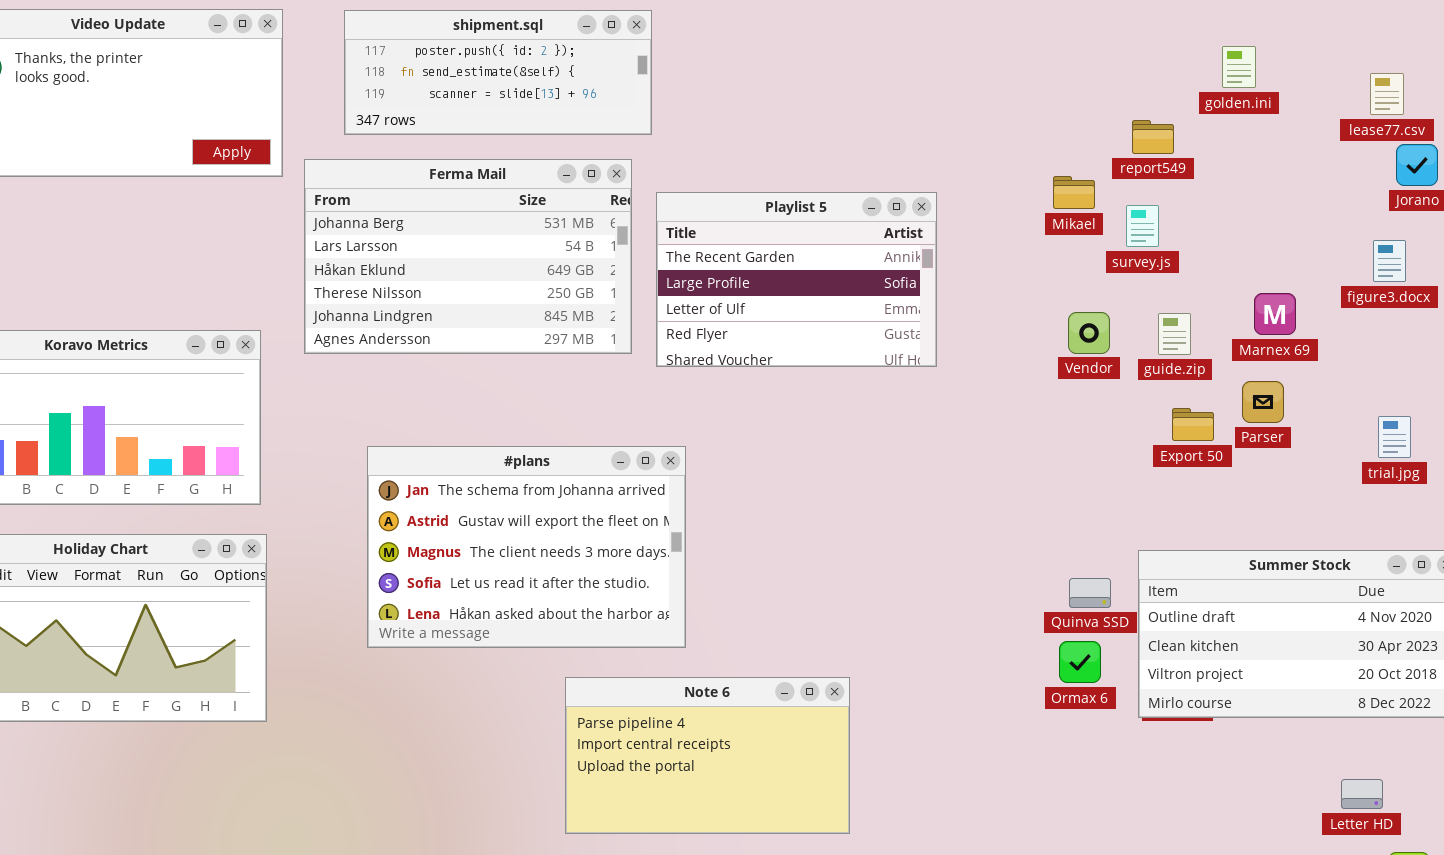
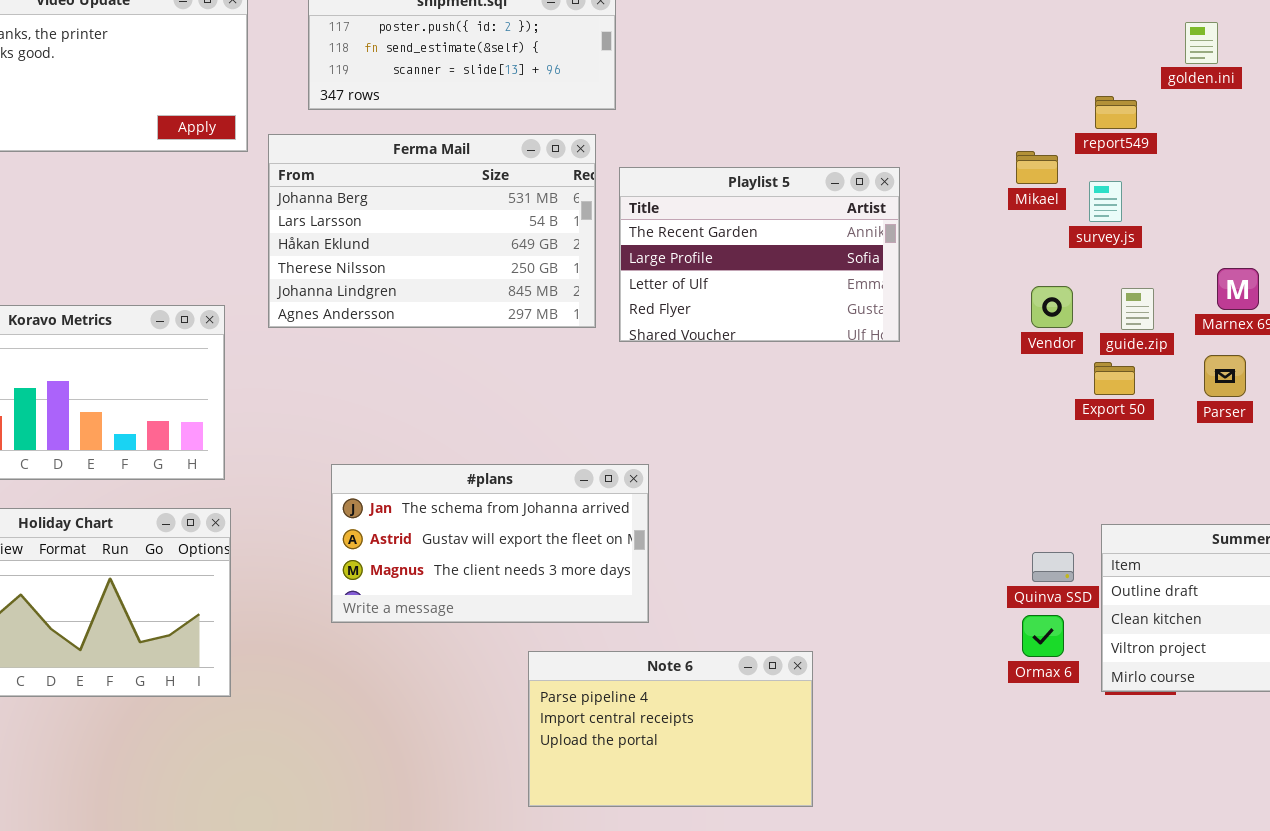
Export 50: [1172,408,1214,441] -> [1094,362,1135,395], moved
#plans: [367,446,686,648] -> [331,464,649,623], resized

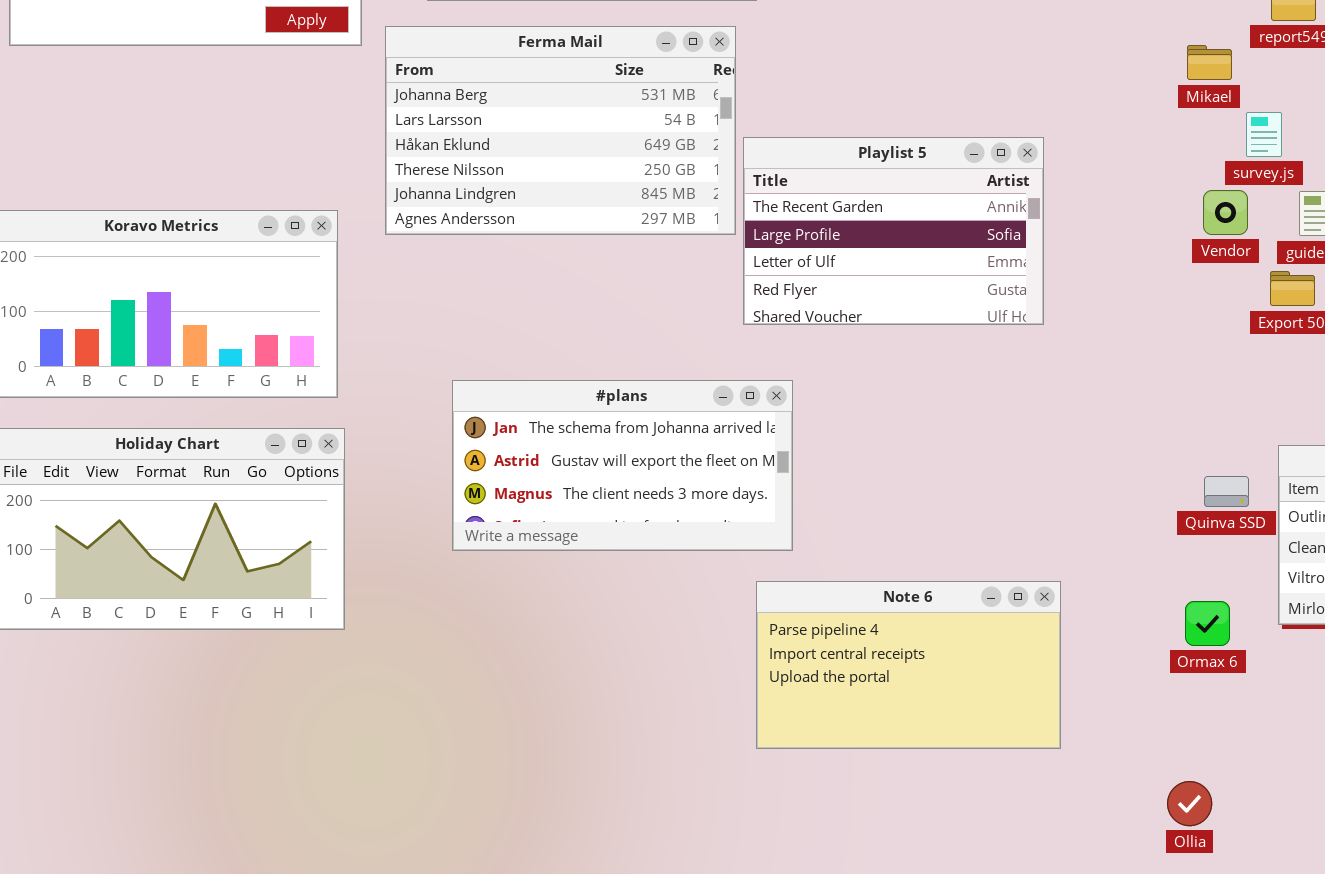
Playlist 5: [619,167,900,342] -> [743,137,1044,325], moved
survey.js: [1089,181,1122,222] -> [1246,112,1282,157], moved
Ormax 6: [1022,615,1064,657] -> [1185,601,1230,646], moved
Note 6: [528,651,813,807] -> [756,581,1061,749], moved

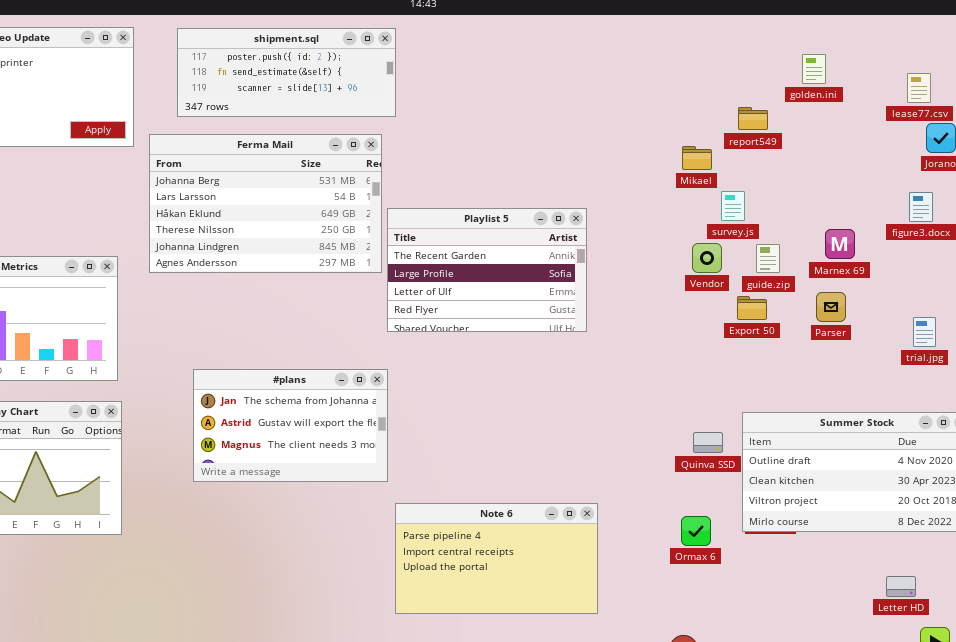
#plans: [452,380,793,551] -> [193,369,388,482], resized

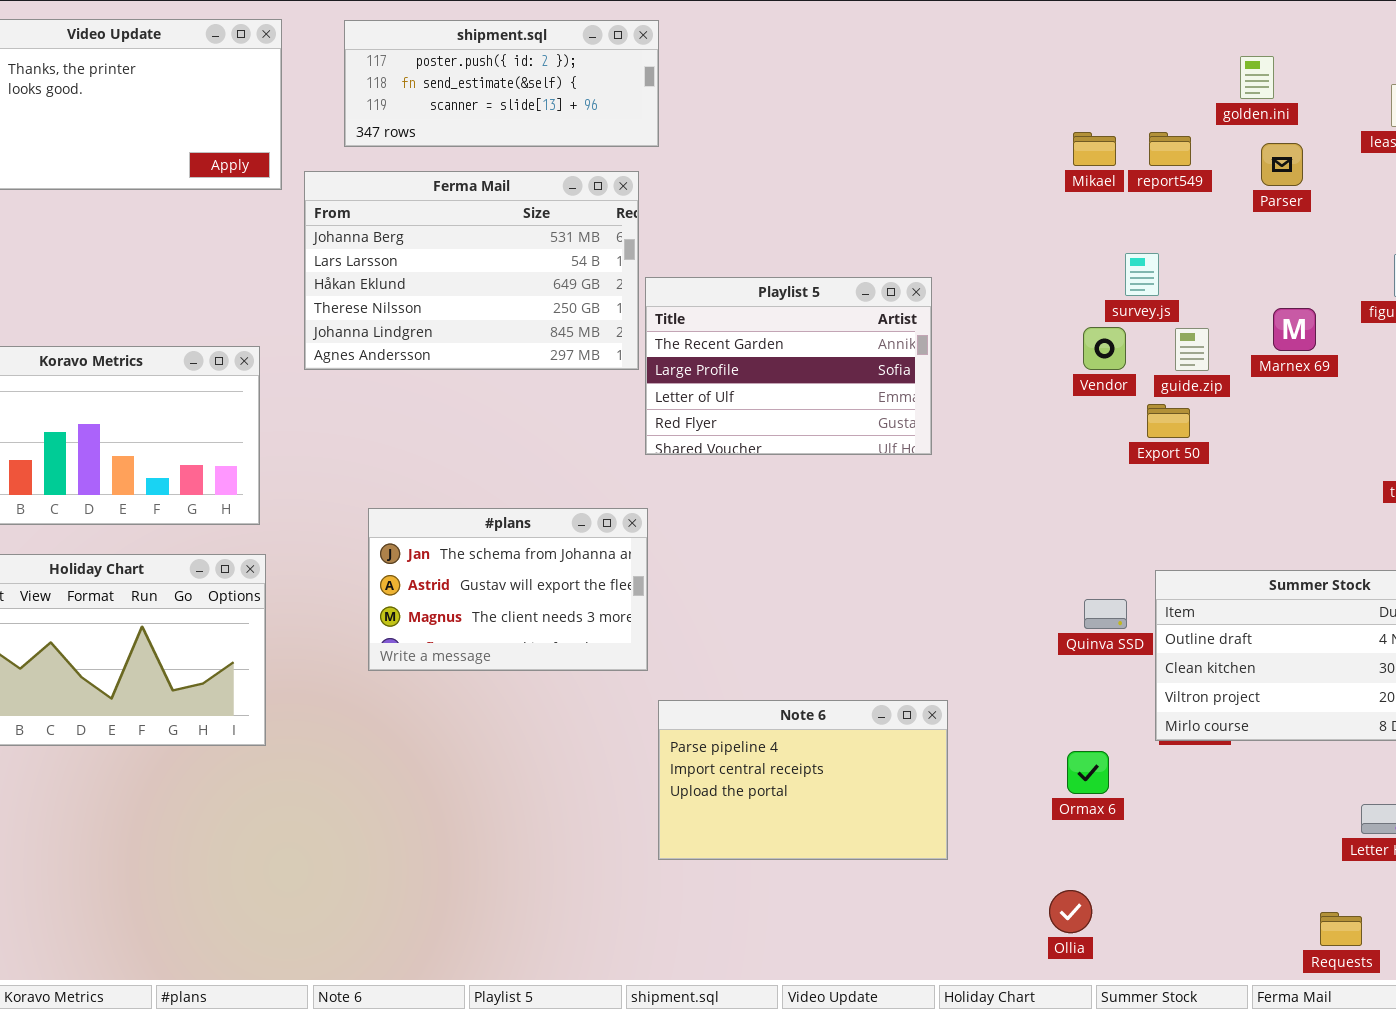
Mikael: [682,146,712,170] -> [1073,132,1116,166], moved
Parser: [816,292,846,322] -> [1261,143,1303,186], moved
Ormax 6: [681,516,711,546] -> [1067,751,1109,794], moved

